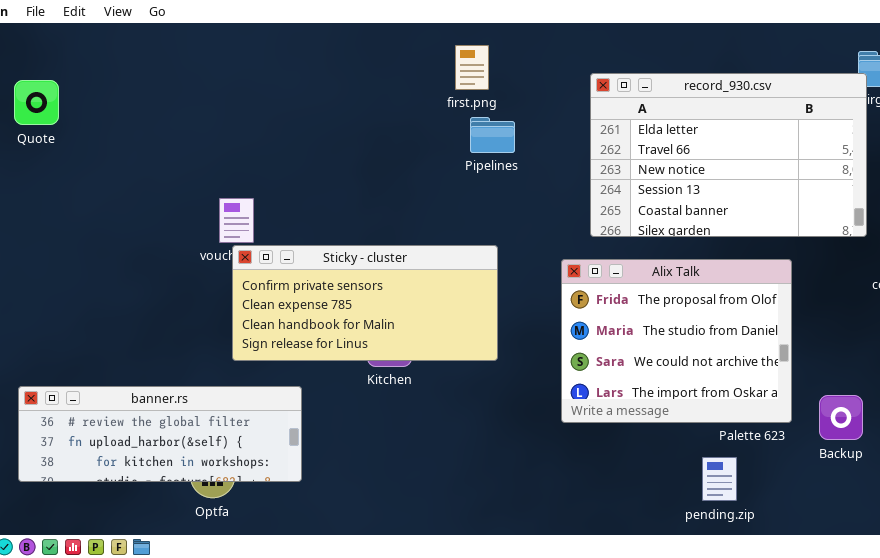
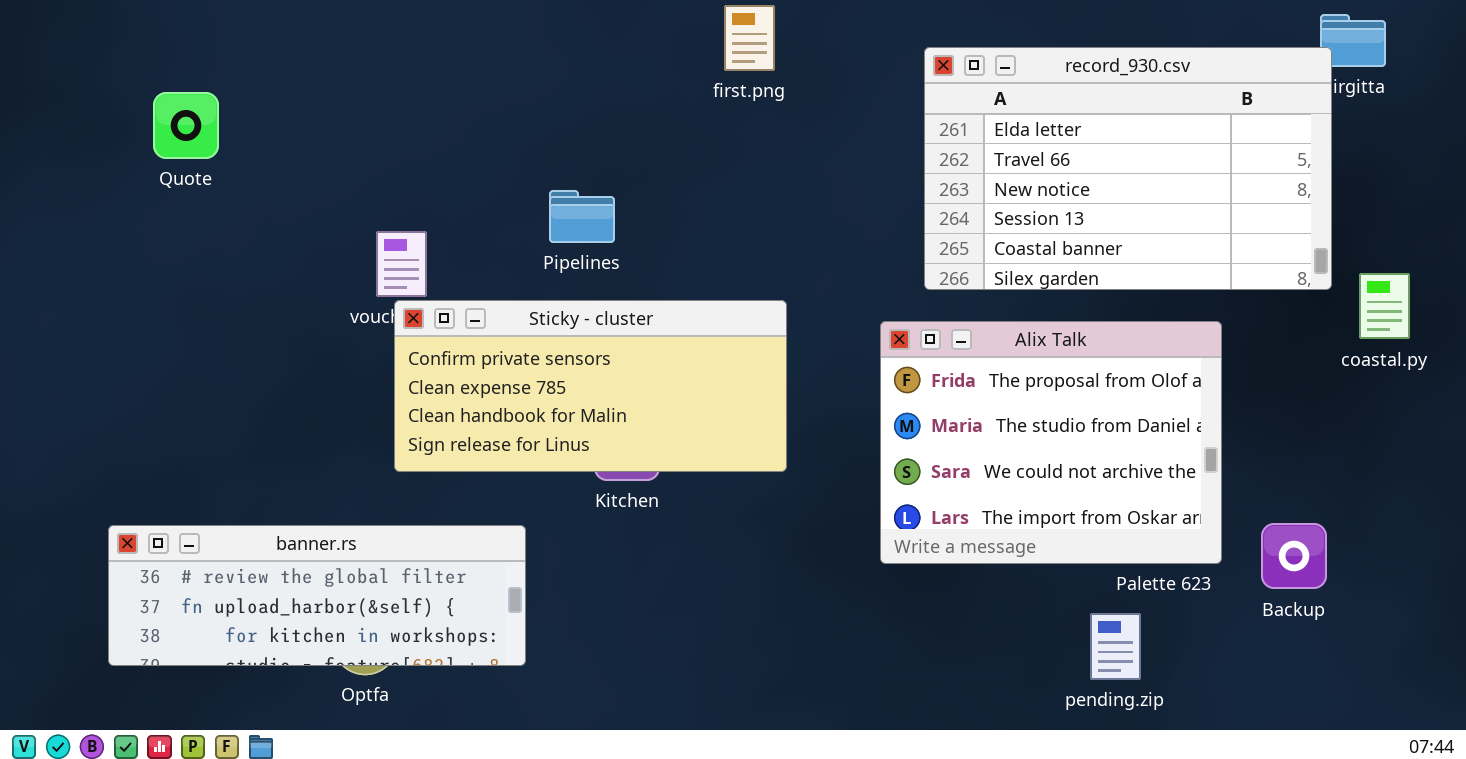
Quote: [14,80,59,125] -> [153,92,219,159], moved
Pipelines: [470,117,515,153] -> [549,190,615,243], moved
banner.rs: [18,386,302,482] -> [108,525,526,666], moved

